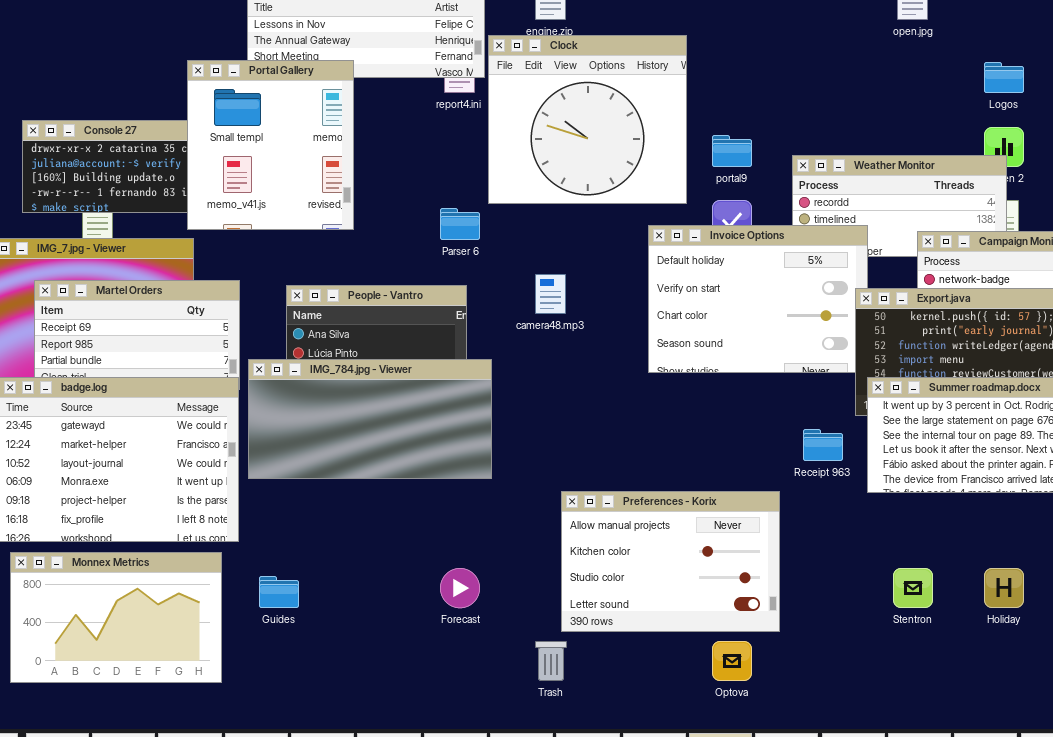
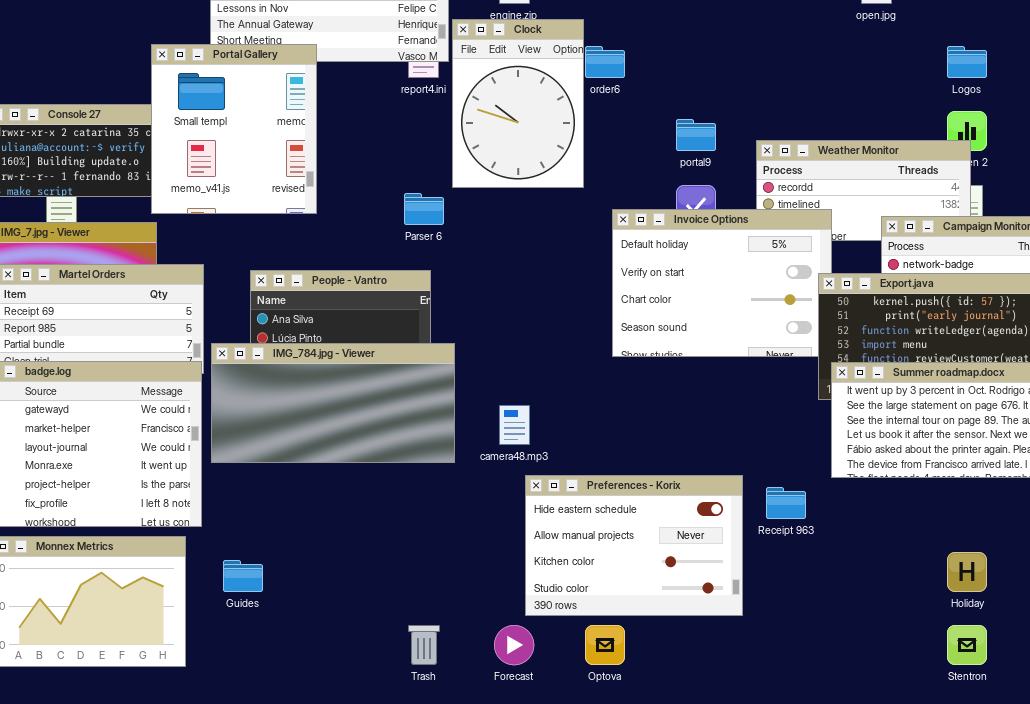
Clock: [488,35,687,204] -> [452,19,584,188], resized
camera48.mp3: [535,274,566,314] -> [499,405,530,445], moved
Receipt 963: [803,429,843,461] -> [766,487,806,519], moved
Preferences - Korix: [561,491,780,632] -> [525,475,743,616], scrolled up 1 row
Forecast: [440,568,480,608] -> [494,625,534,665], moved
Stentron: [893,568,933,608] -> [947,625,987,665], moved
Trash: [535,641,567,681] -> [408,625,440,665], moved
Optova: [712,641,752,681] -> [585,625,625,665], moved

